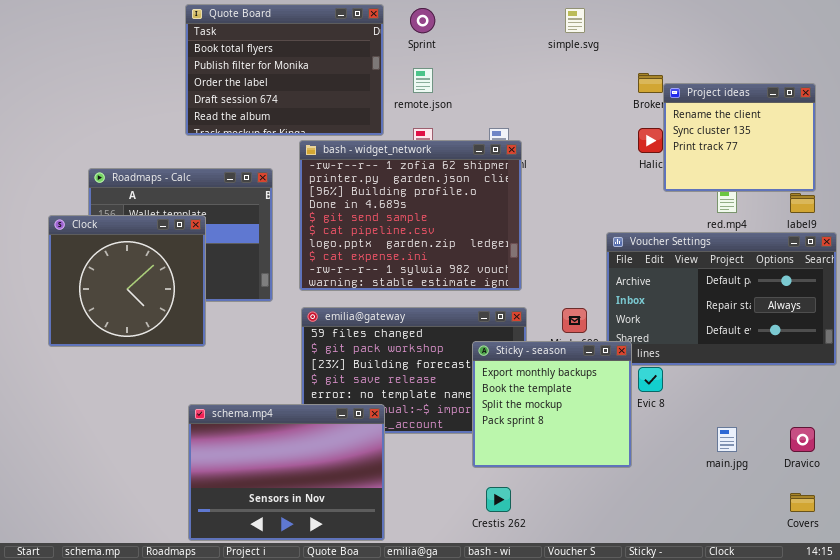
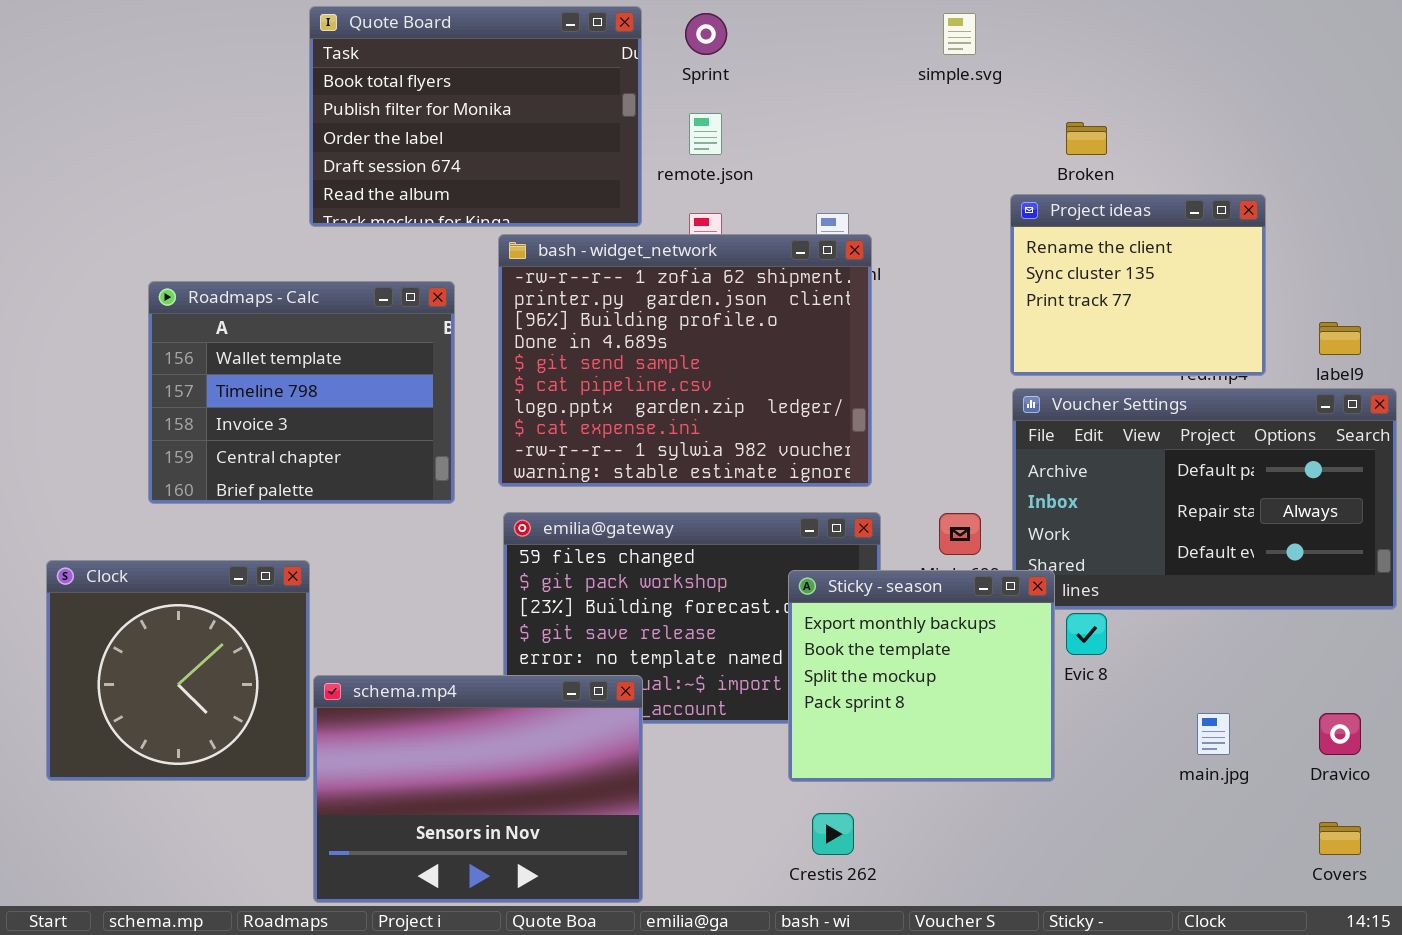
Project ideas: [663,83,816,192] -> [1010,194,1266,376], moved
Clock: [48,215,206,347] -> [46,560,310,781], moved

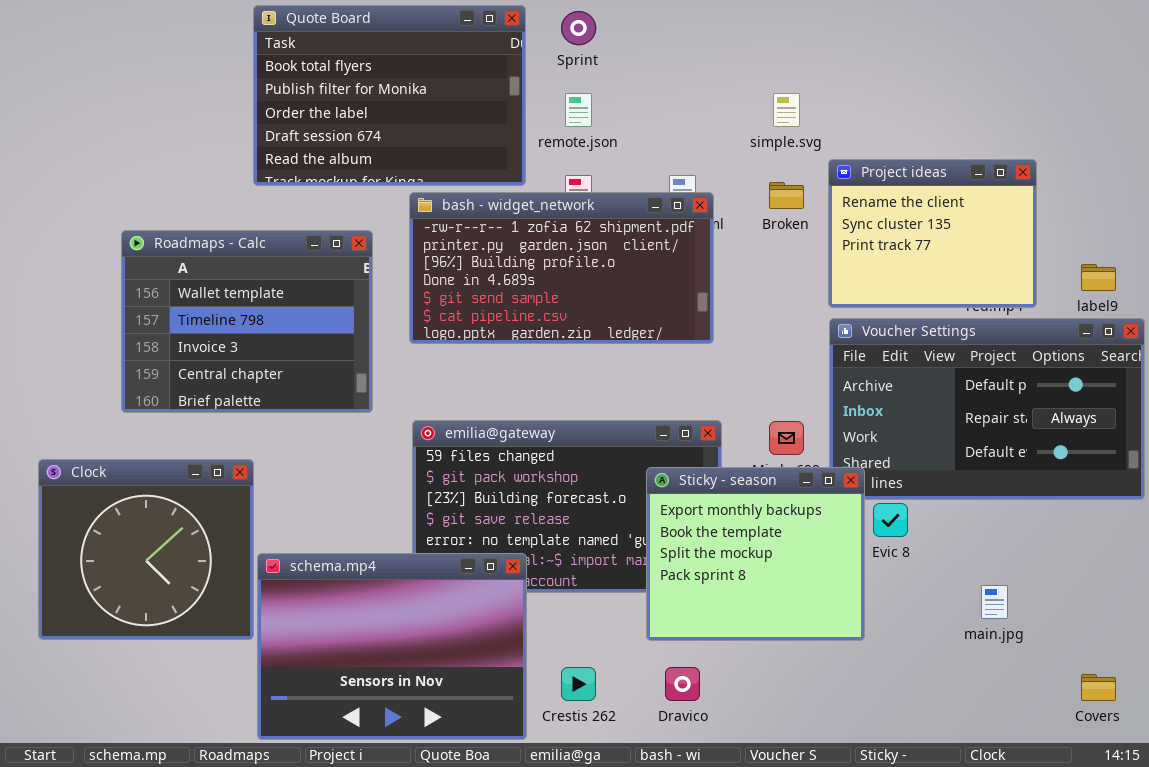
simple.svg: [943,13,976,55] -> [773,93,800,127], moved
Broken: [1066,122,1107,155] -> [769,182,804,209], moved
bash - widget_network: [498,234,872,487] -> [409,192,714,344], resized
Dravico: [1319,713,1361,755] -> [665,667,700,701], moved
Crestis 262: [812,813,854,855] -> [561,667,596,701], moved

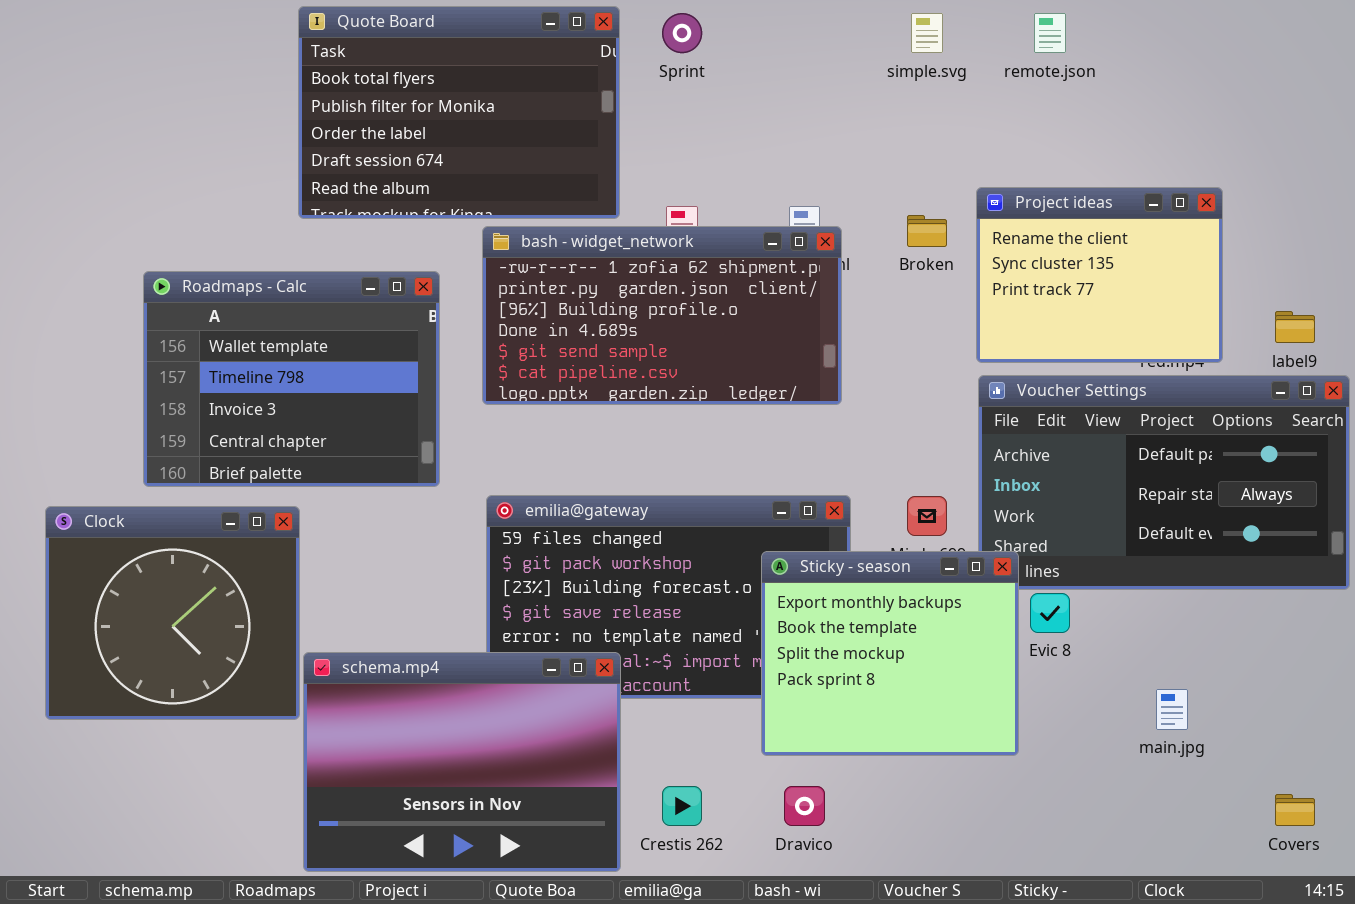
remote.json: [565,93,592,127] -> [1034,13,1066,53], moved
simple.svg: [773,93,800,127] -> [911,13,943,53], moved
Clock: [38,459,254,640] -> [45,506,300,720], moved

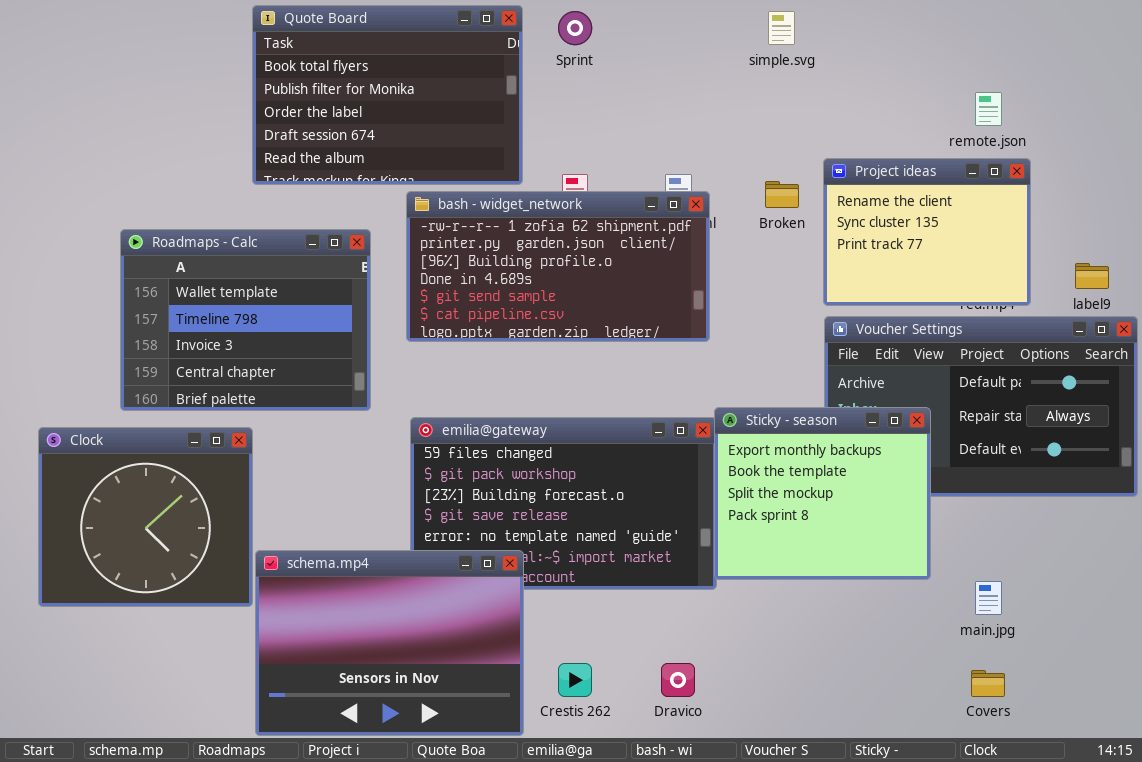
remote.json: [1034,13,1066,53] -> [975,92,1002,126], moved
Sticky - season: [761,551,1019,756] -> [714,407,931,580], moved
Covers: [1275,794,1315,826] -> [971,670,1005,697], moved

